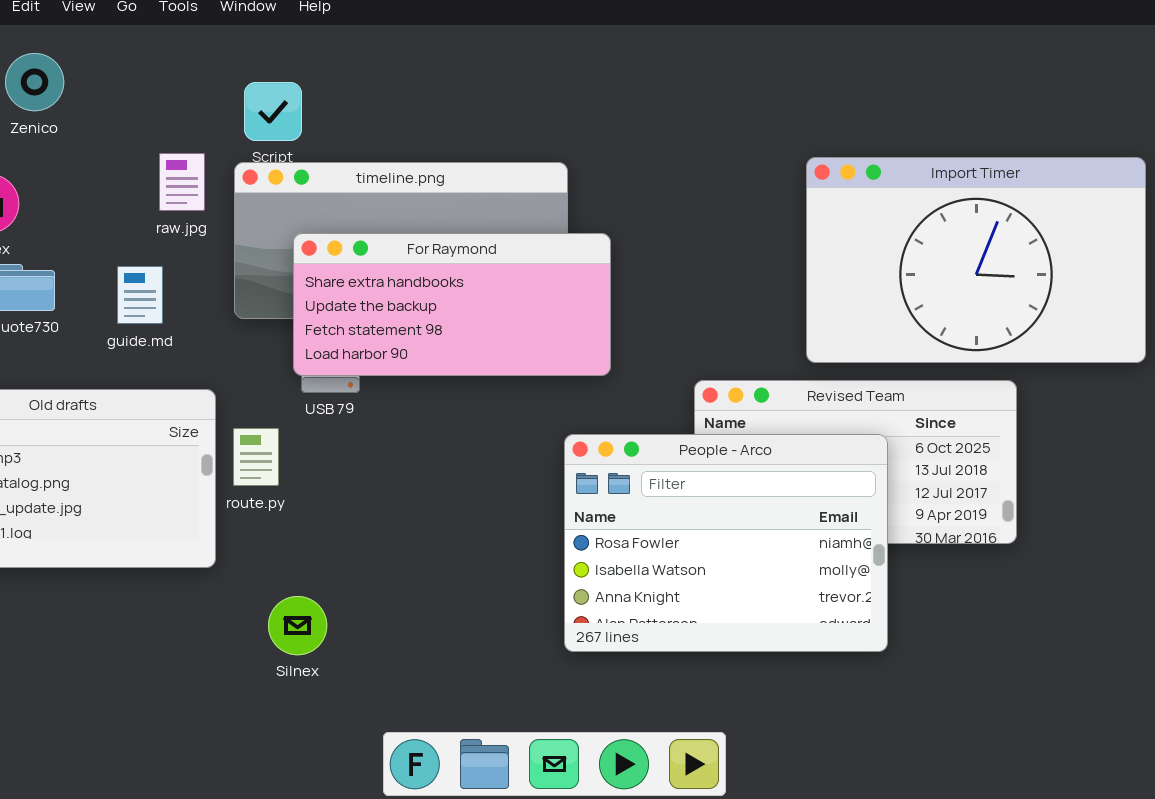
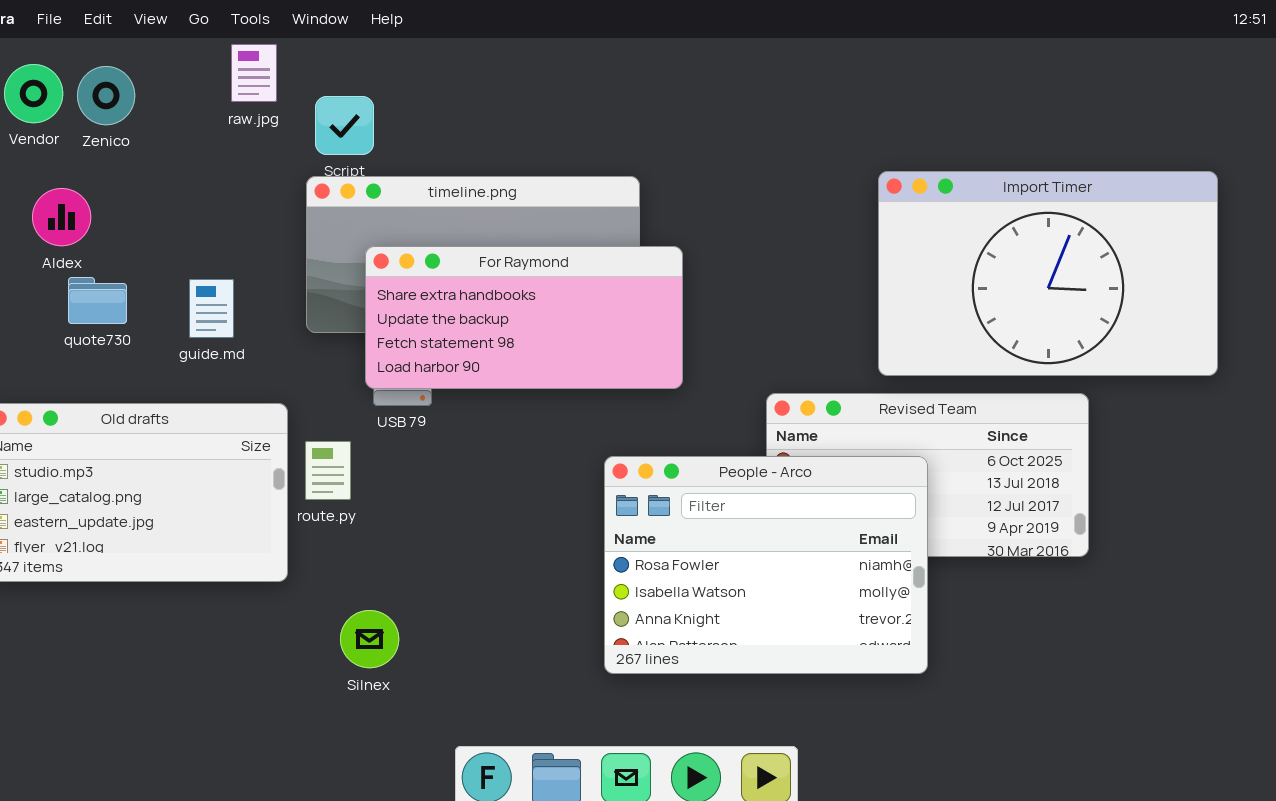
raw.jpg: [159,153,205,211] -> [231,44,277,102], moved
People - Arco: [564,434,888,652] -> [604,456,928,674], moved

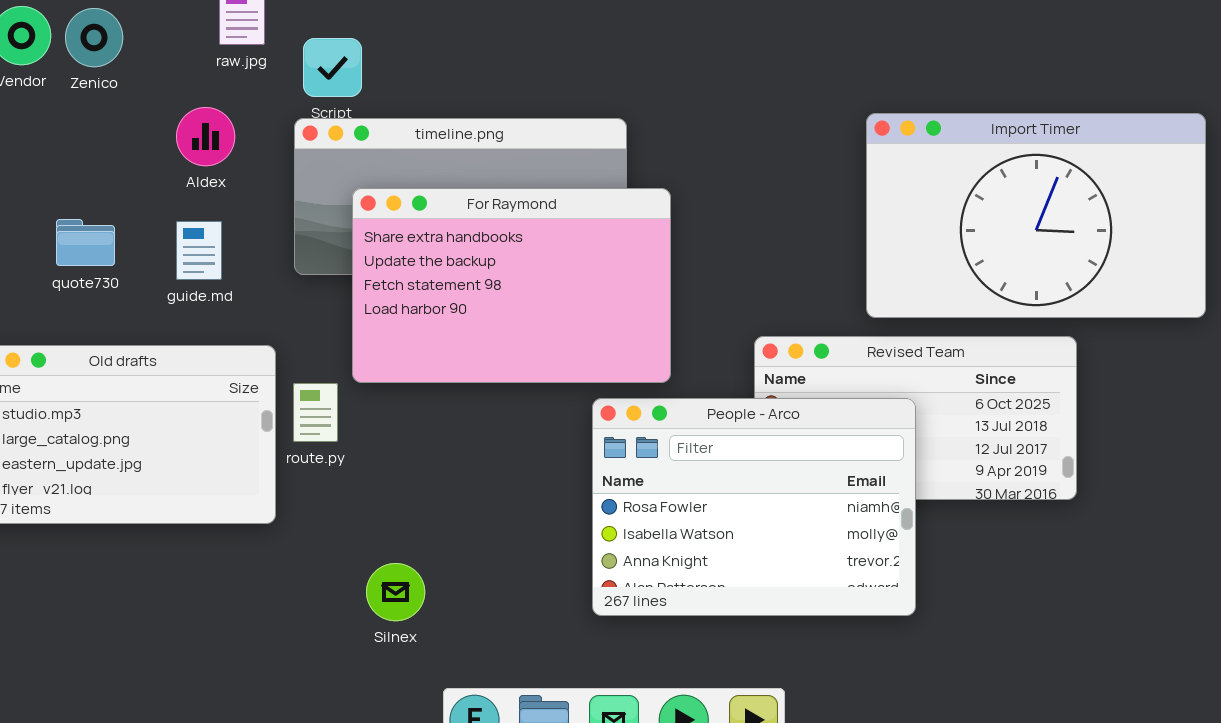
Aldex: [32,188,91,246] -> [176,107,235,166], moved
For Raymond: [365,246,683,389] -> [352,188,671,383], resized
Silnex: [340,610,399,668] -> [366,563,425,621], moved

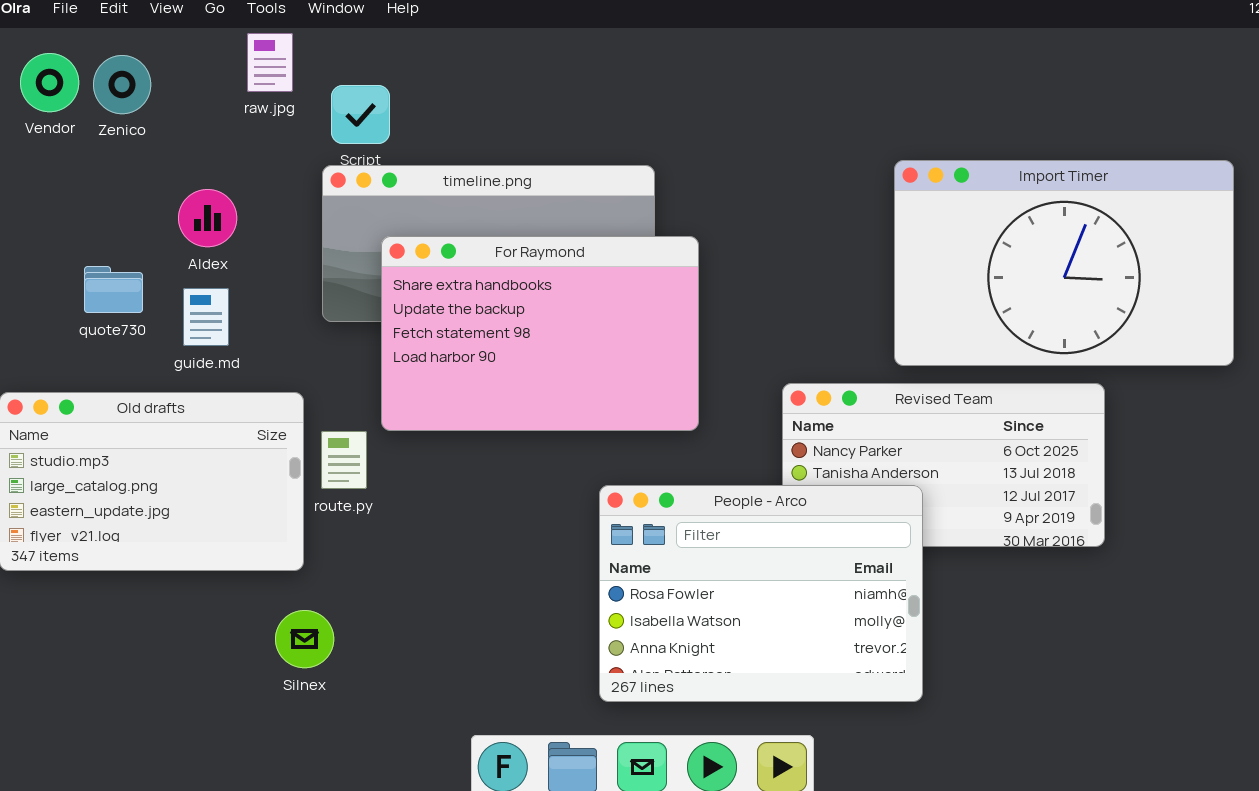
Aldex: [176,107,235,166] -> [178,189,237,247], moved
guide.md: [176,221,222,280] -> [183,288,229,346], moved
People - Arco: [592,398,916,616] -> [599,485,923,702], moved
Silnex: [366,563,425,621] -> [275,610,334,668], moved

